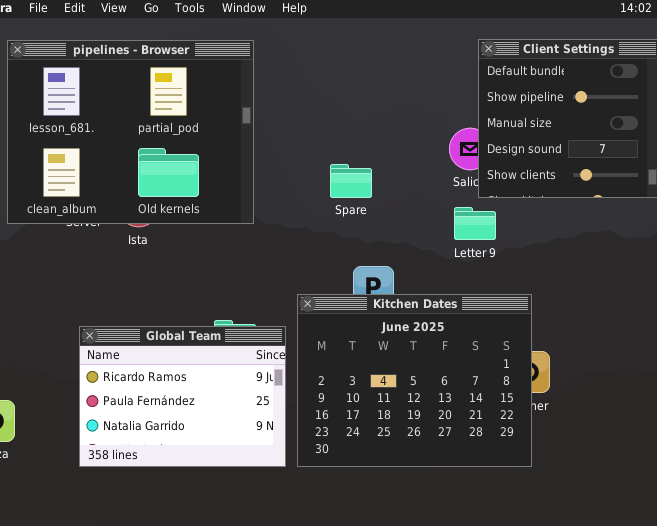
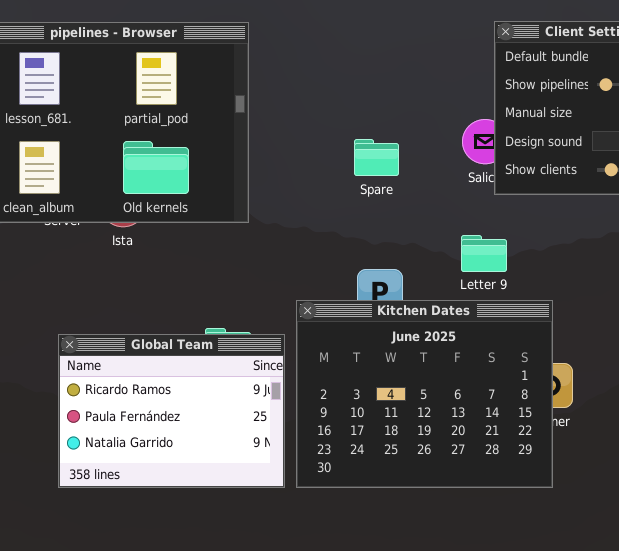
Spare: [330,164,372,198] -> [354,139,399,176], moved
Letter 9: [454,207,496,240] -> [461,235,507,272], moved

